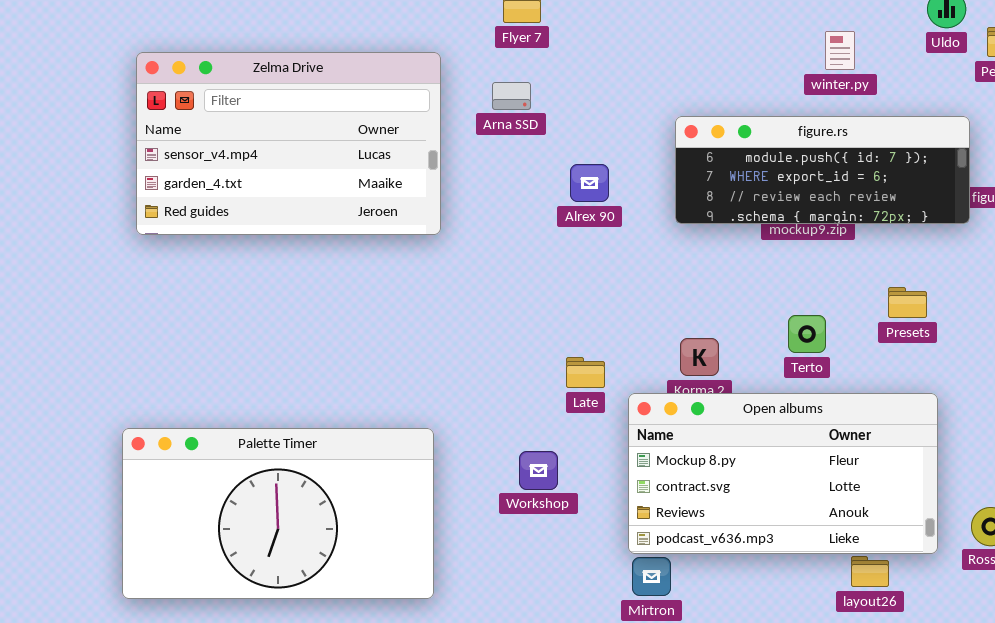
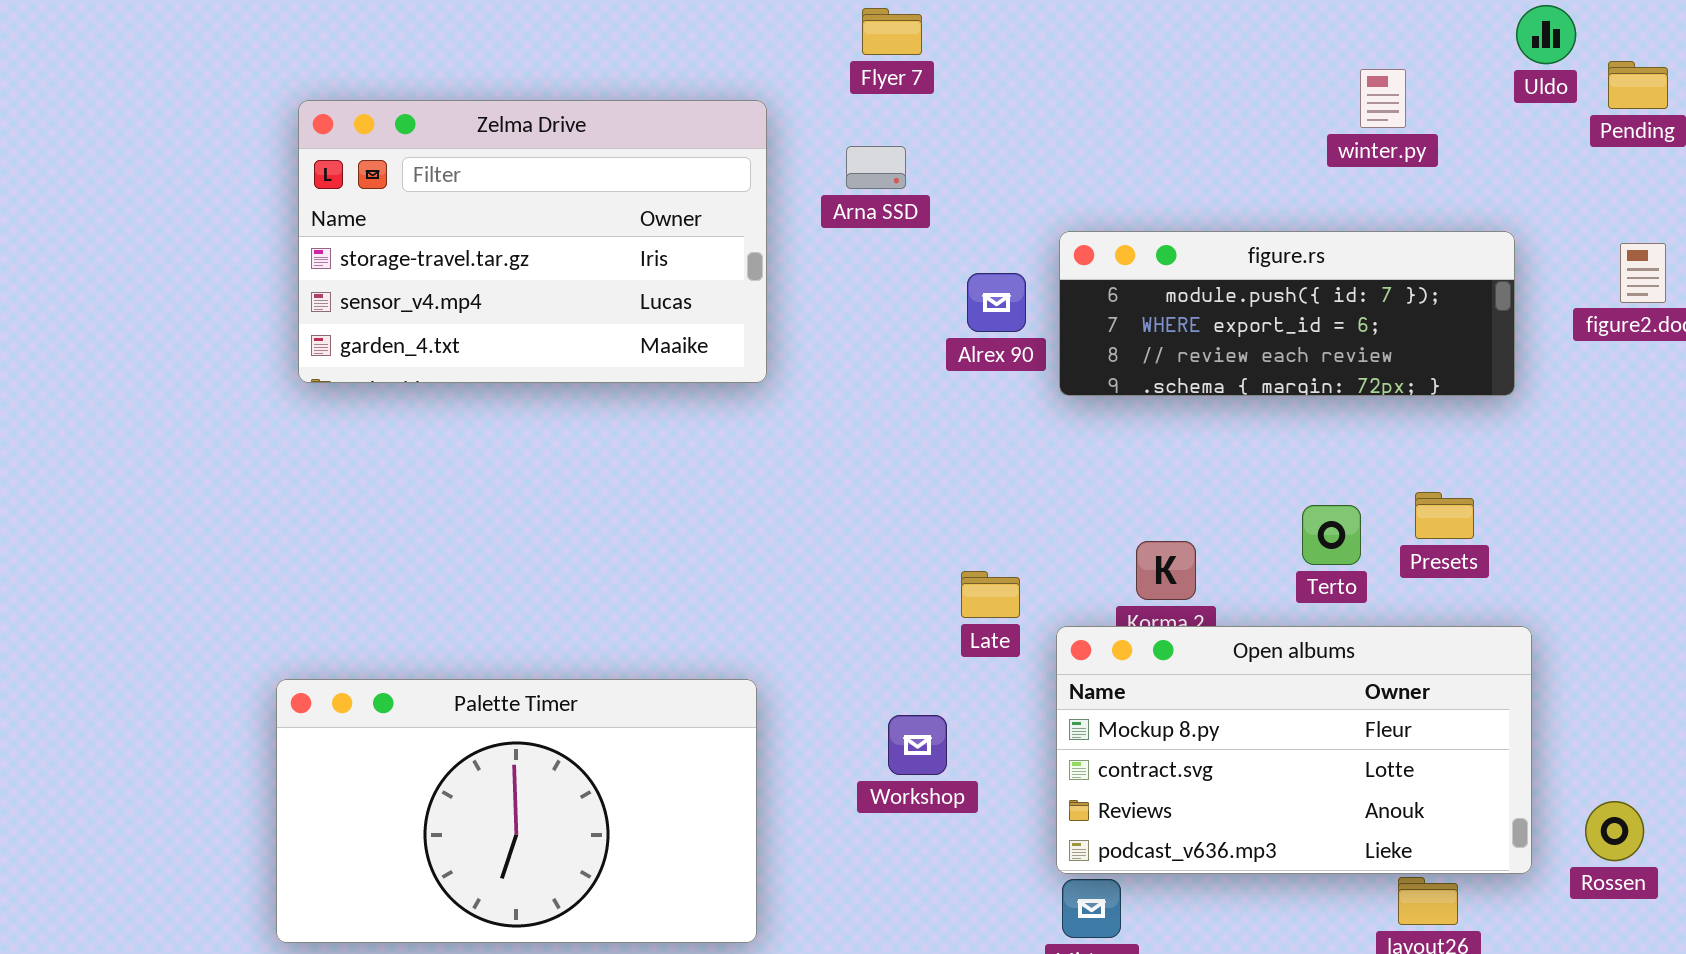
Zelma Drive: [136,52,441,235] -> [298,100,767,383], scrolled up 1 row
figure.rs: [675,116,970,224] -> [1059,231,1515,396], moved
Presets: [888,287,927,318] -> [1415,492,1474,539], moved

